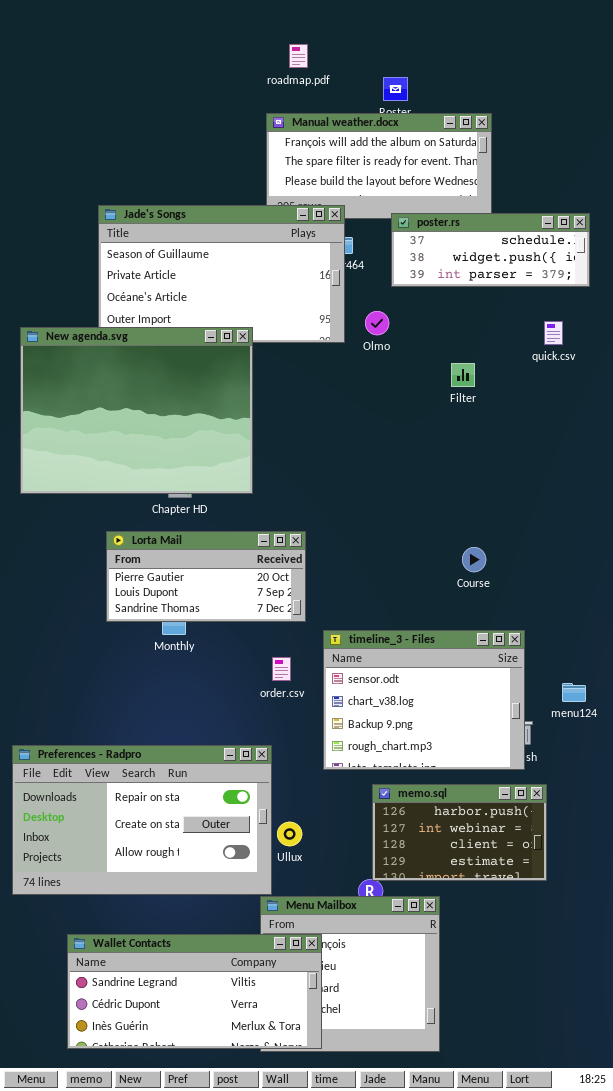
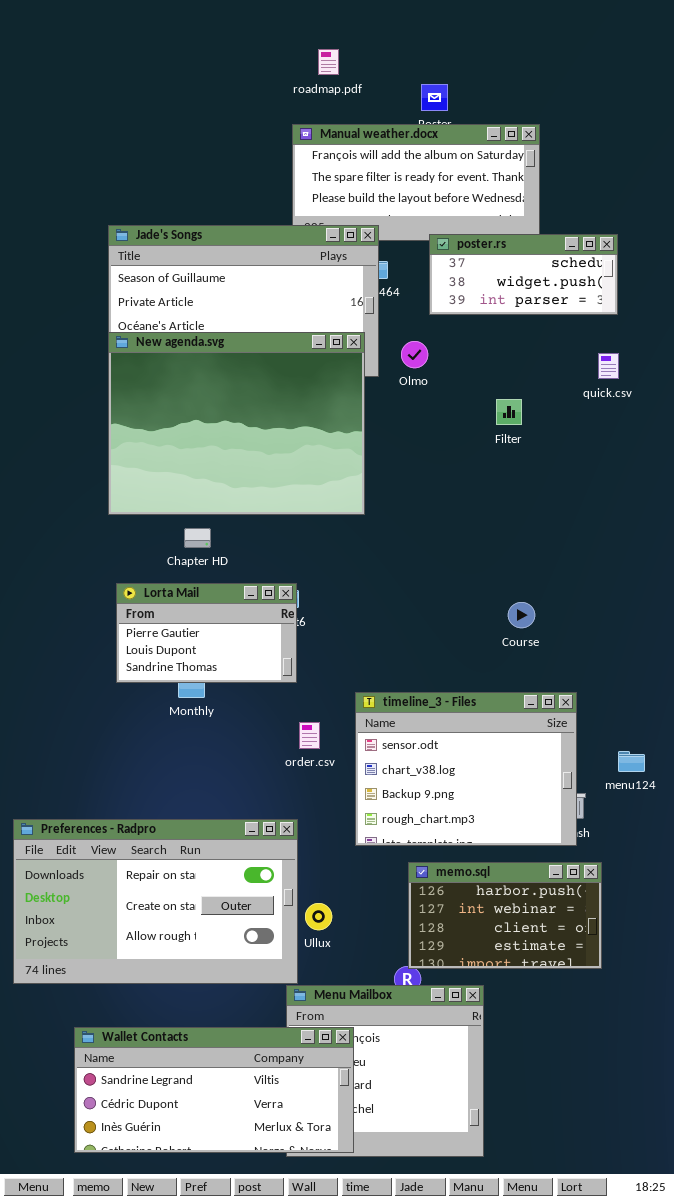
poster.rs: [391,213,590,287] -> [429,234,618,315], resized
New agenda.svg: [20,327,253,494] -> [108,332,365,515], moved
Lorta Mail: [106,531,306,622] -> [116,583,297,683], resized

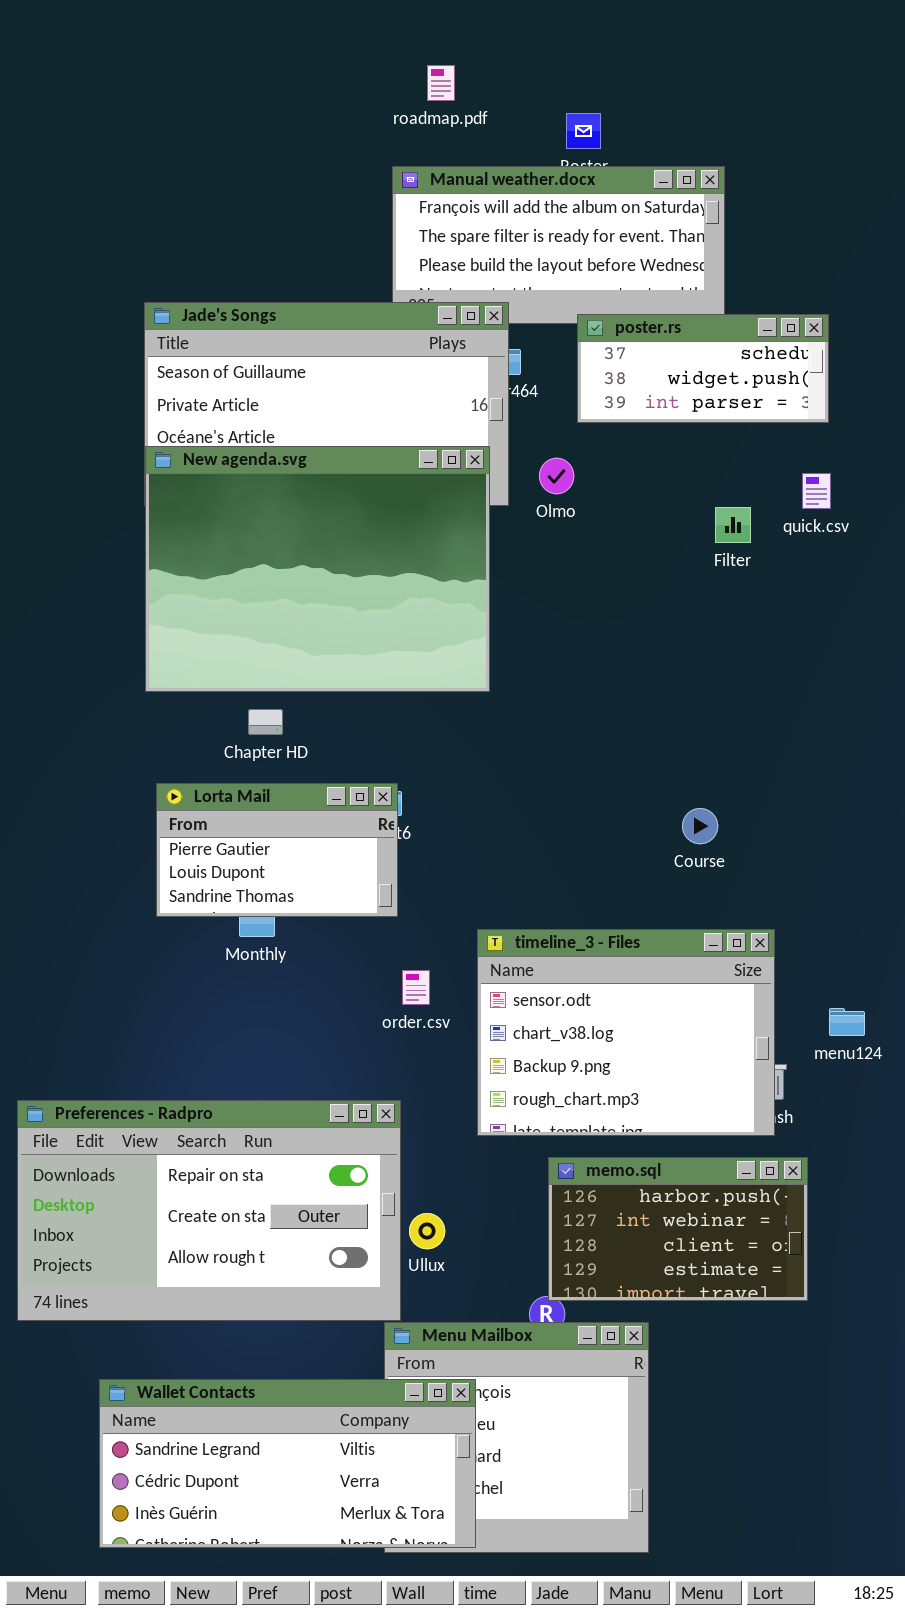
Filter: [496,399,522,425] -> [715,507,751,543], moved

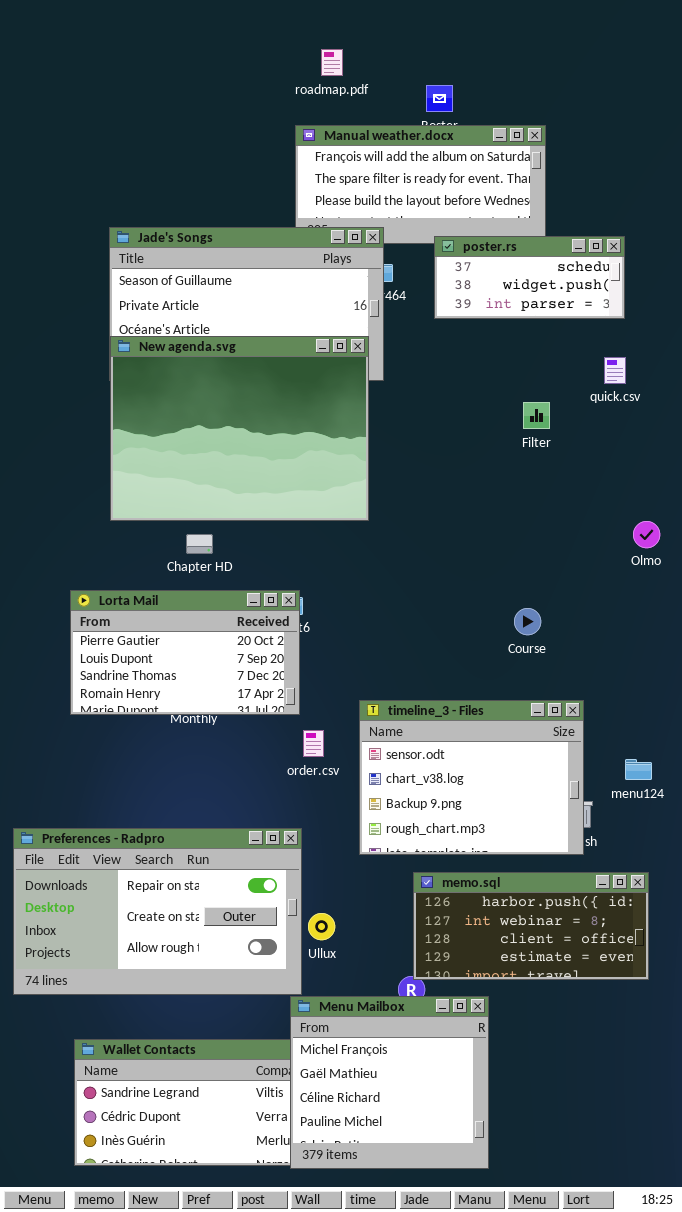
Olmo: [539,458,574,494] -> [633,521,660,548], moved
Filter: [715,507,751,543] -> [523,402,550,429], moved
Lorta Mail: [156,783,398,917] -> [70,590,300,715], resized
memo.sql: [548,1157,808,1301] -> [413,872,649,980], resized
Menu Mailbox: [384,1322,649,1553] -> [290,996,489,1169], raised

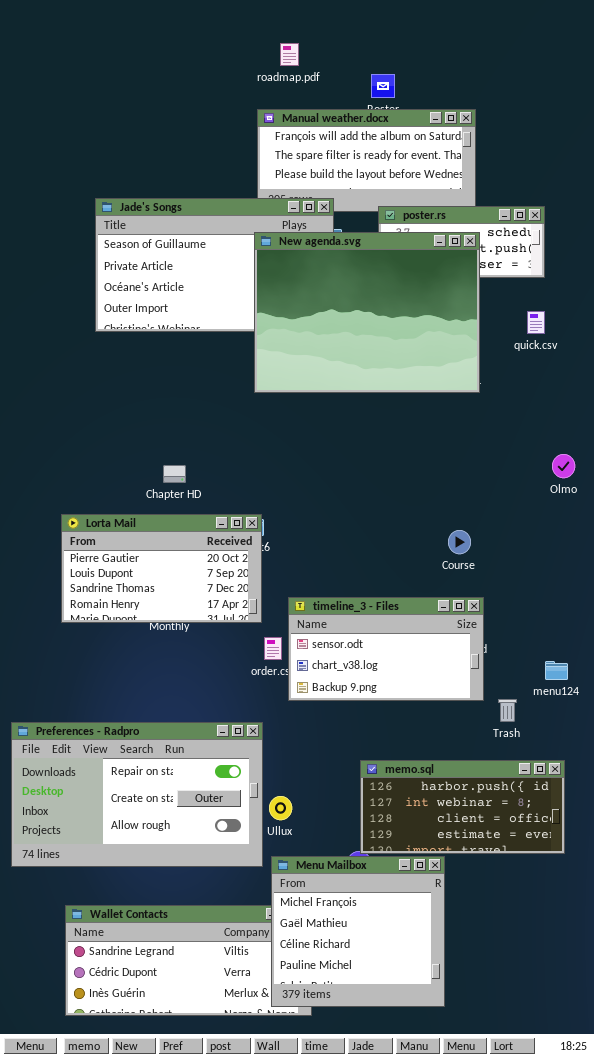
New agenda.svg: [110,336,369,521] -> [254,232,480,393], moved
timeline_3 - Files: [359,700,584,855] -> [288,597,484,701], moved, resized
Menu Mailbox: [290,996,489,1169] -> [271,856,445,1007], moved

